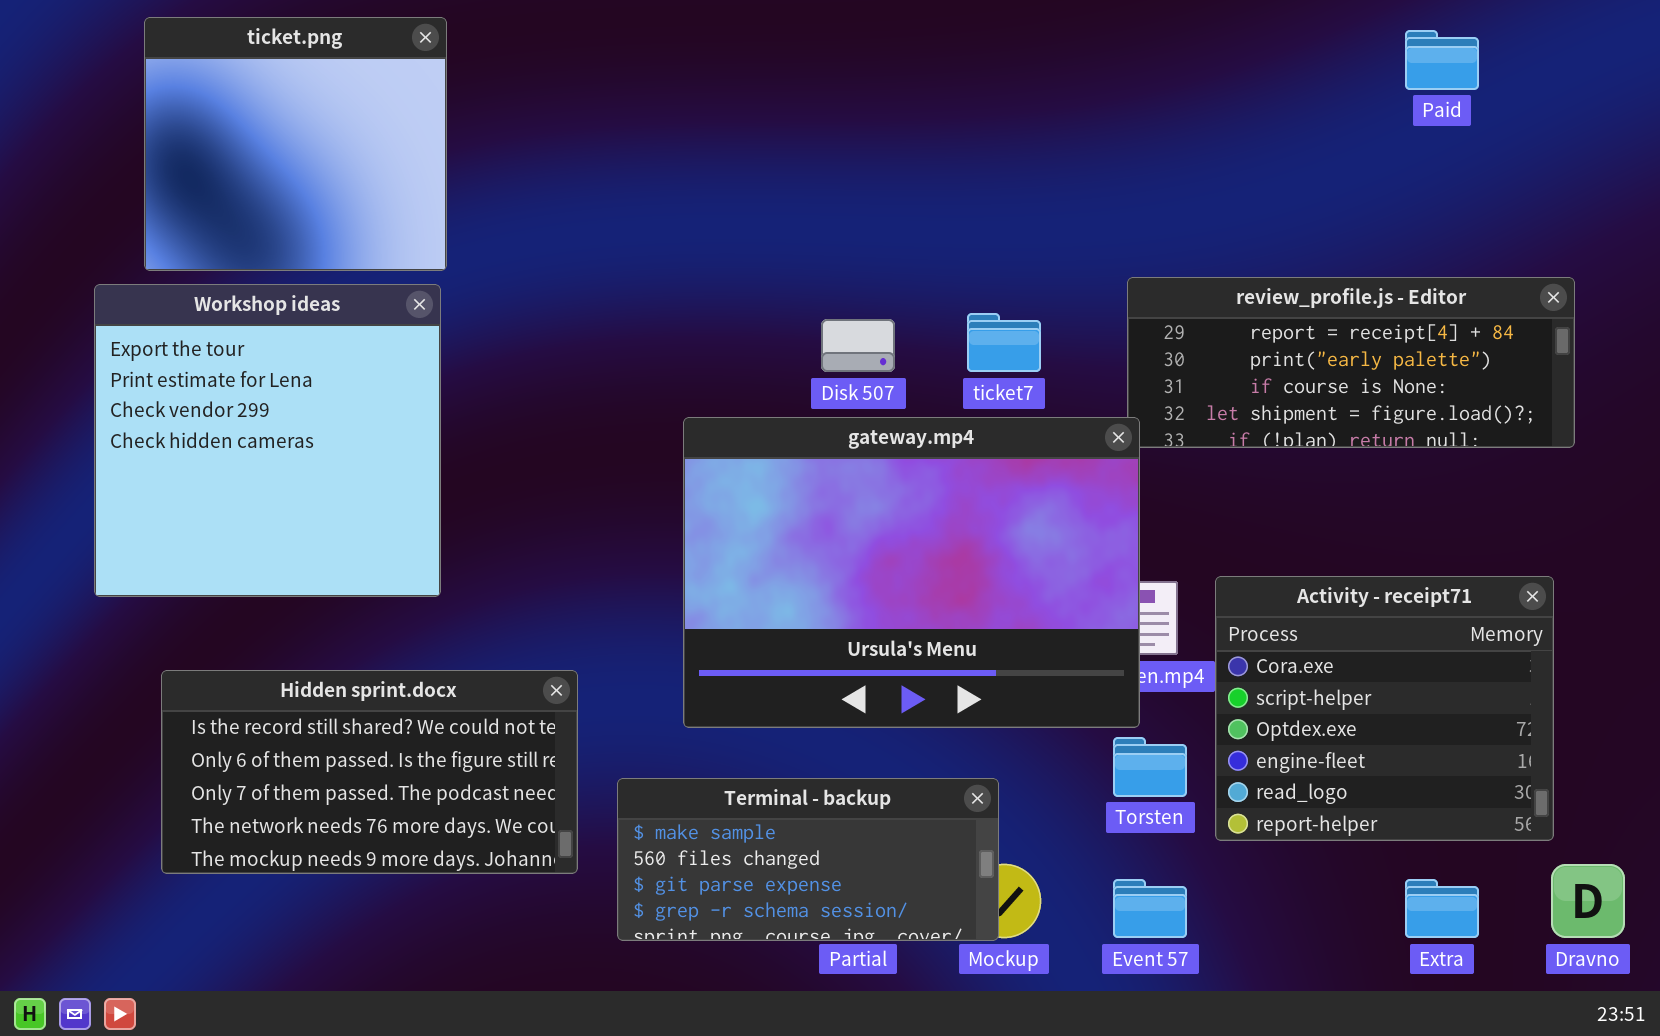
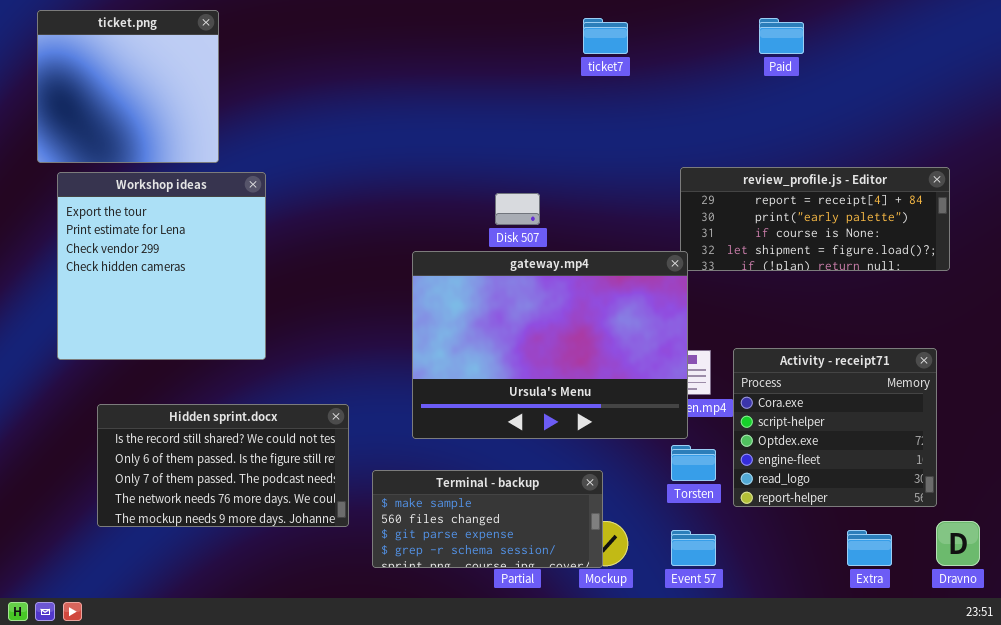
ticket.png: [144,17,447,271] -> [37,10,219,163], moved
Paid: [1405,30,1479,90] -> [759,18,804,54], moved
ticket7: [967,313,1041,372] -> [583,18,628,54], moved

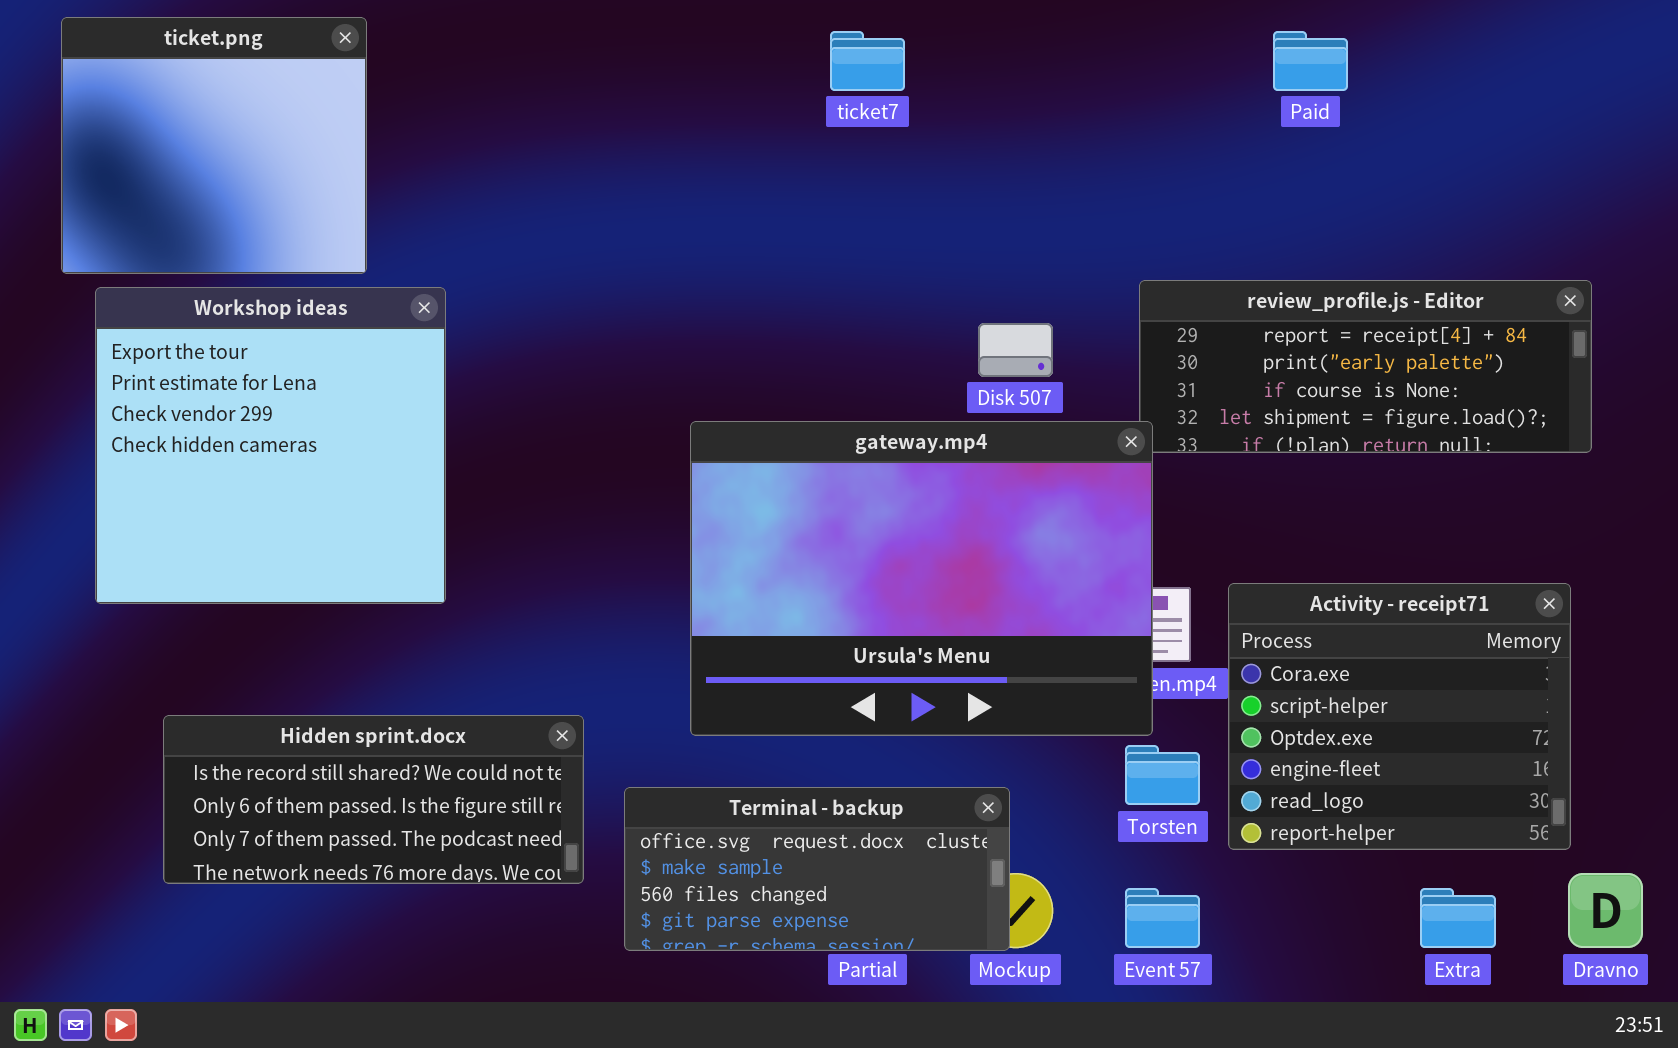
ticket7: [583,18,628,54] -> [830,31,905,91], moved
Disk 507: [495,193,540,225] -> [978,323,1053,377], moved
Hidden sprint.docx: [97,404,349,527] -> [163,715,584,884], resized
Terminal - backup: [372,470,603,568] -> [624,787,1010,951], scrolled up 1 row

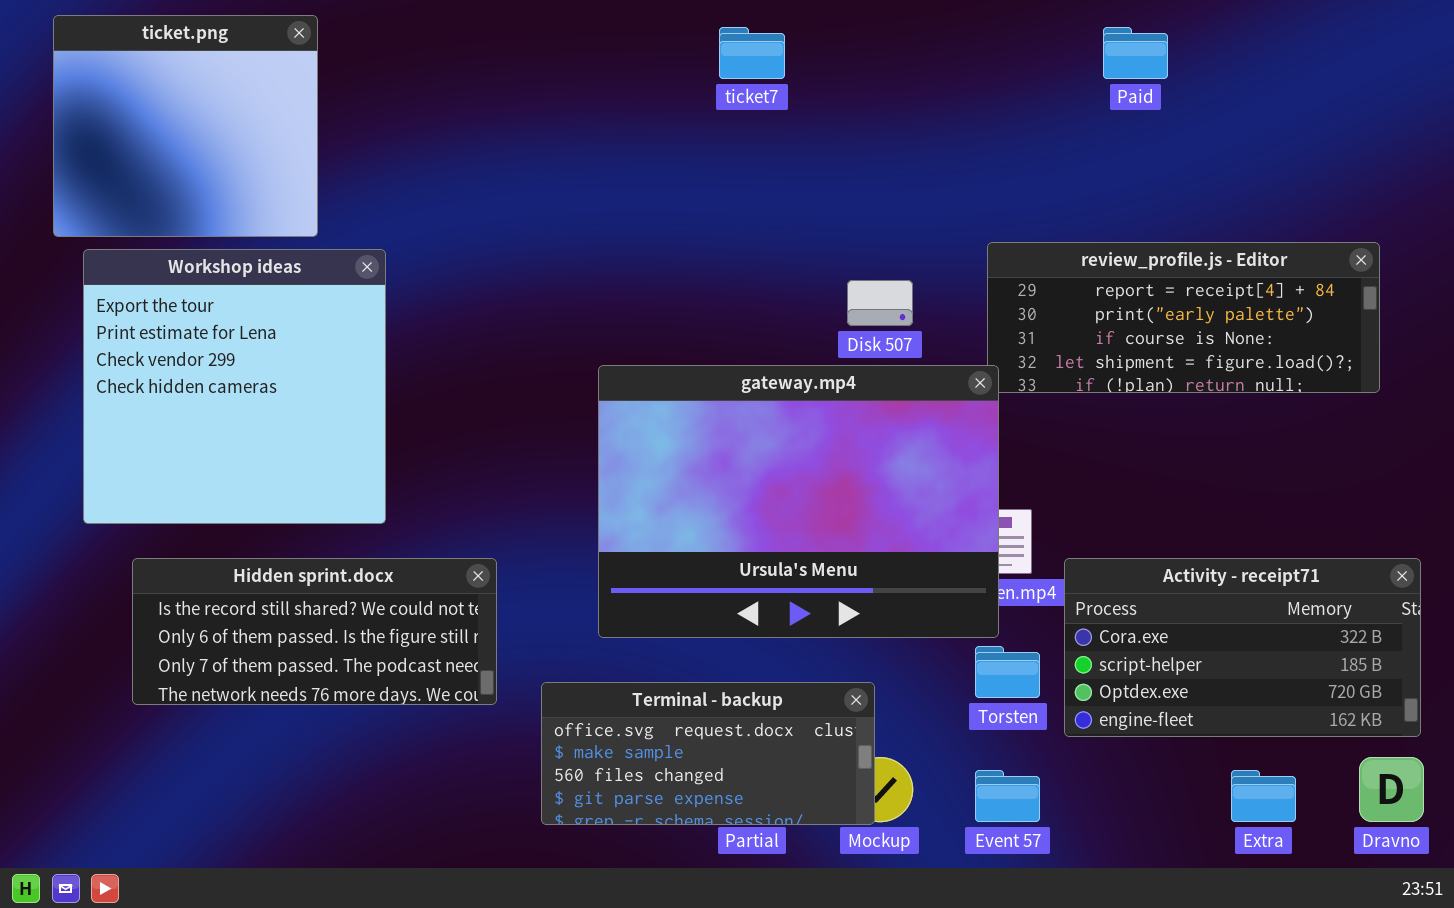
Activity - receipt71: [1228,583,1571,850] -> [1064,558,1421,737], resized
Hidden sprint.docx: [163,715,584,884] -> [132,558,497,705], moved

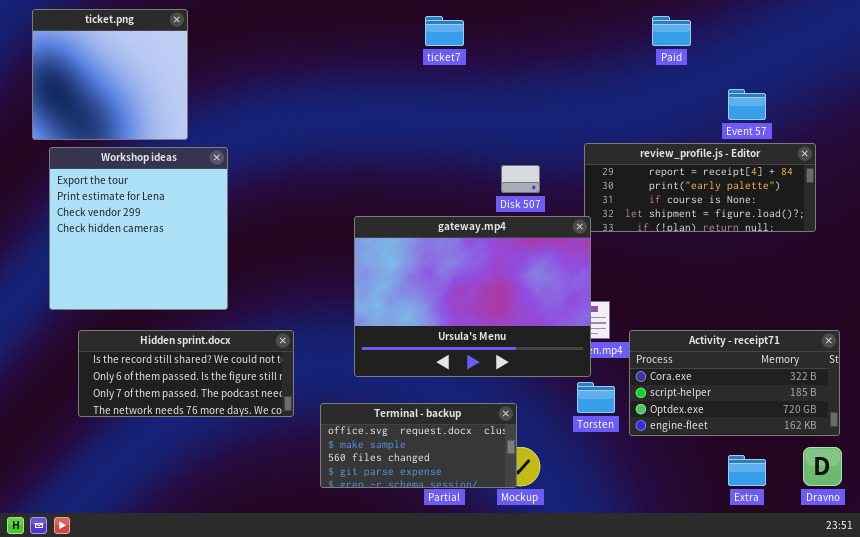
Event 57: [975,770,1040,822] -> [728,89,766,120], moved

